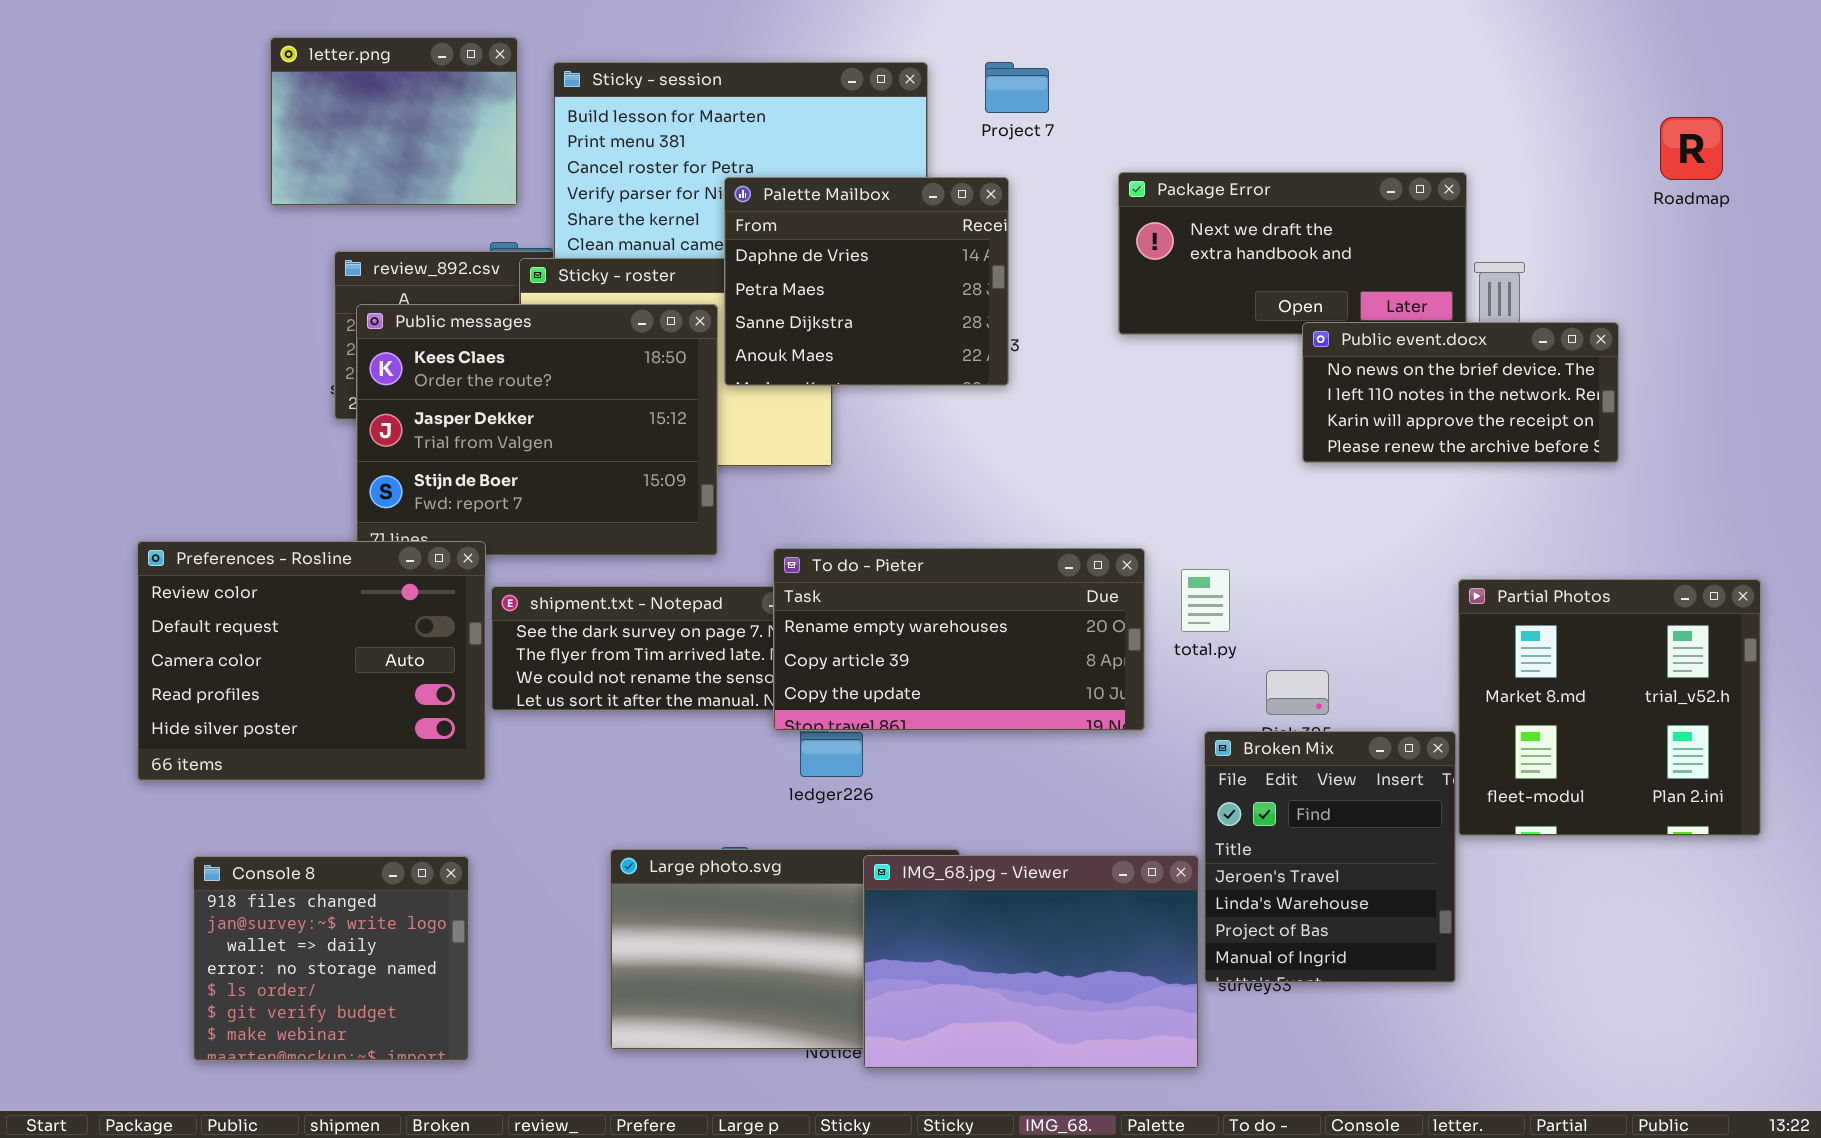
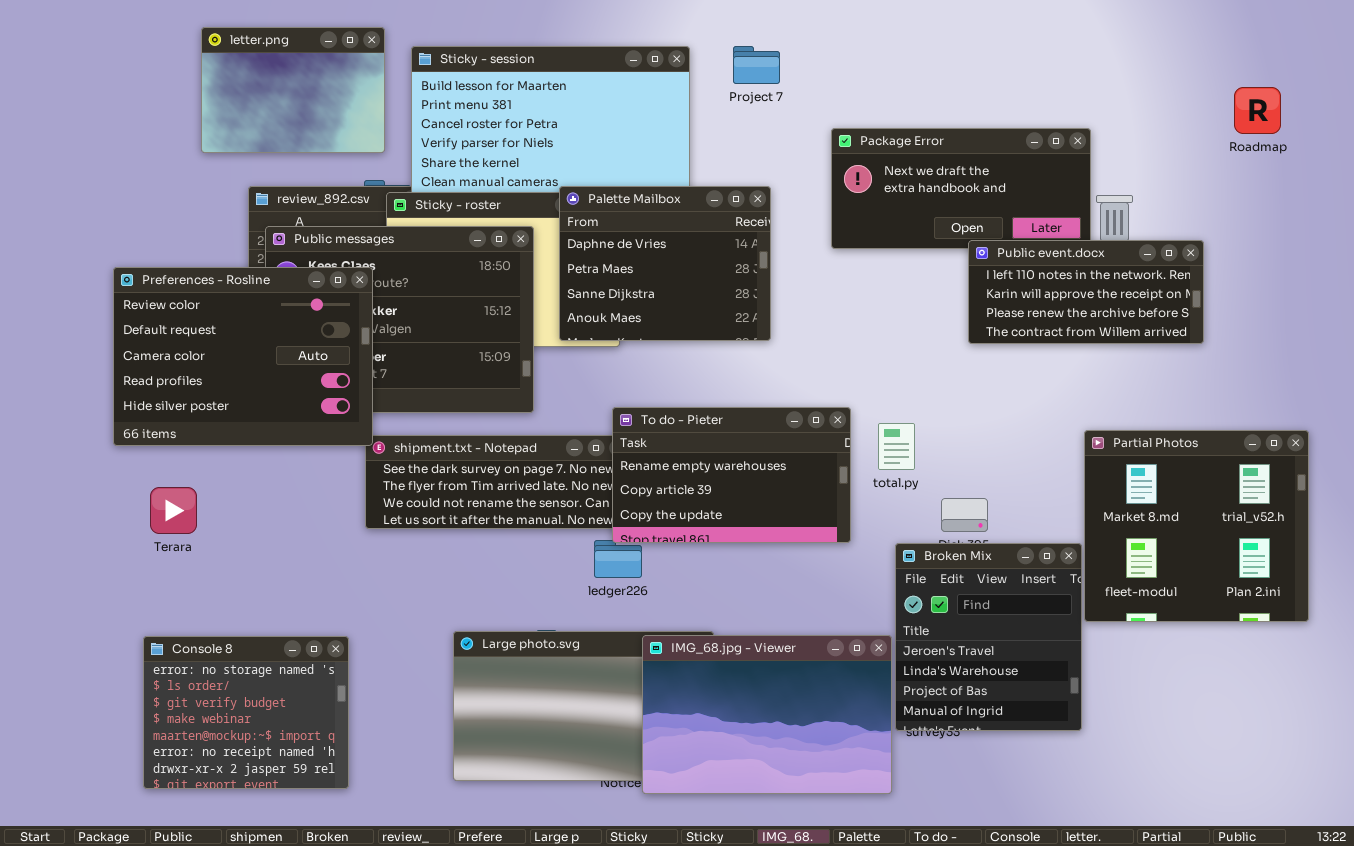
Palette Mailbox: [724,177,1009,386] -> [559,186,771,341], moved
Public event.docx: [1302,322,1619,463] -> [968,240,1204,344], scrolled down 1 row
Preferences - Rosline: [137,541,486,781] -> [113,267,373,446], moved
To do - Pieter: [773,548,1145,731] -> [612,407,851,543], resized
Console 8: [193,856,469,1061] -> [143,636,349,789], scrolled down 3 rows

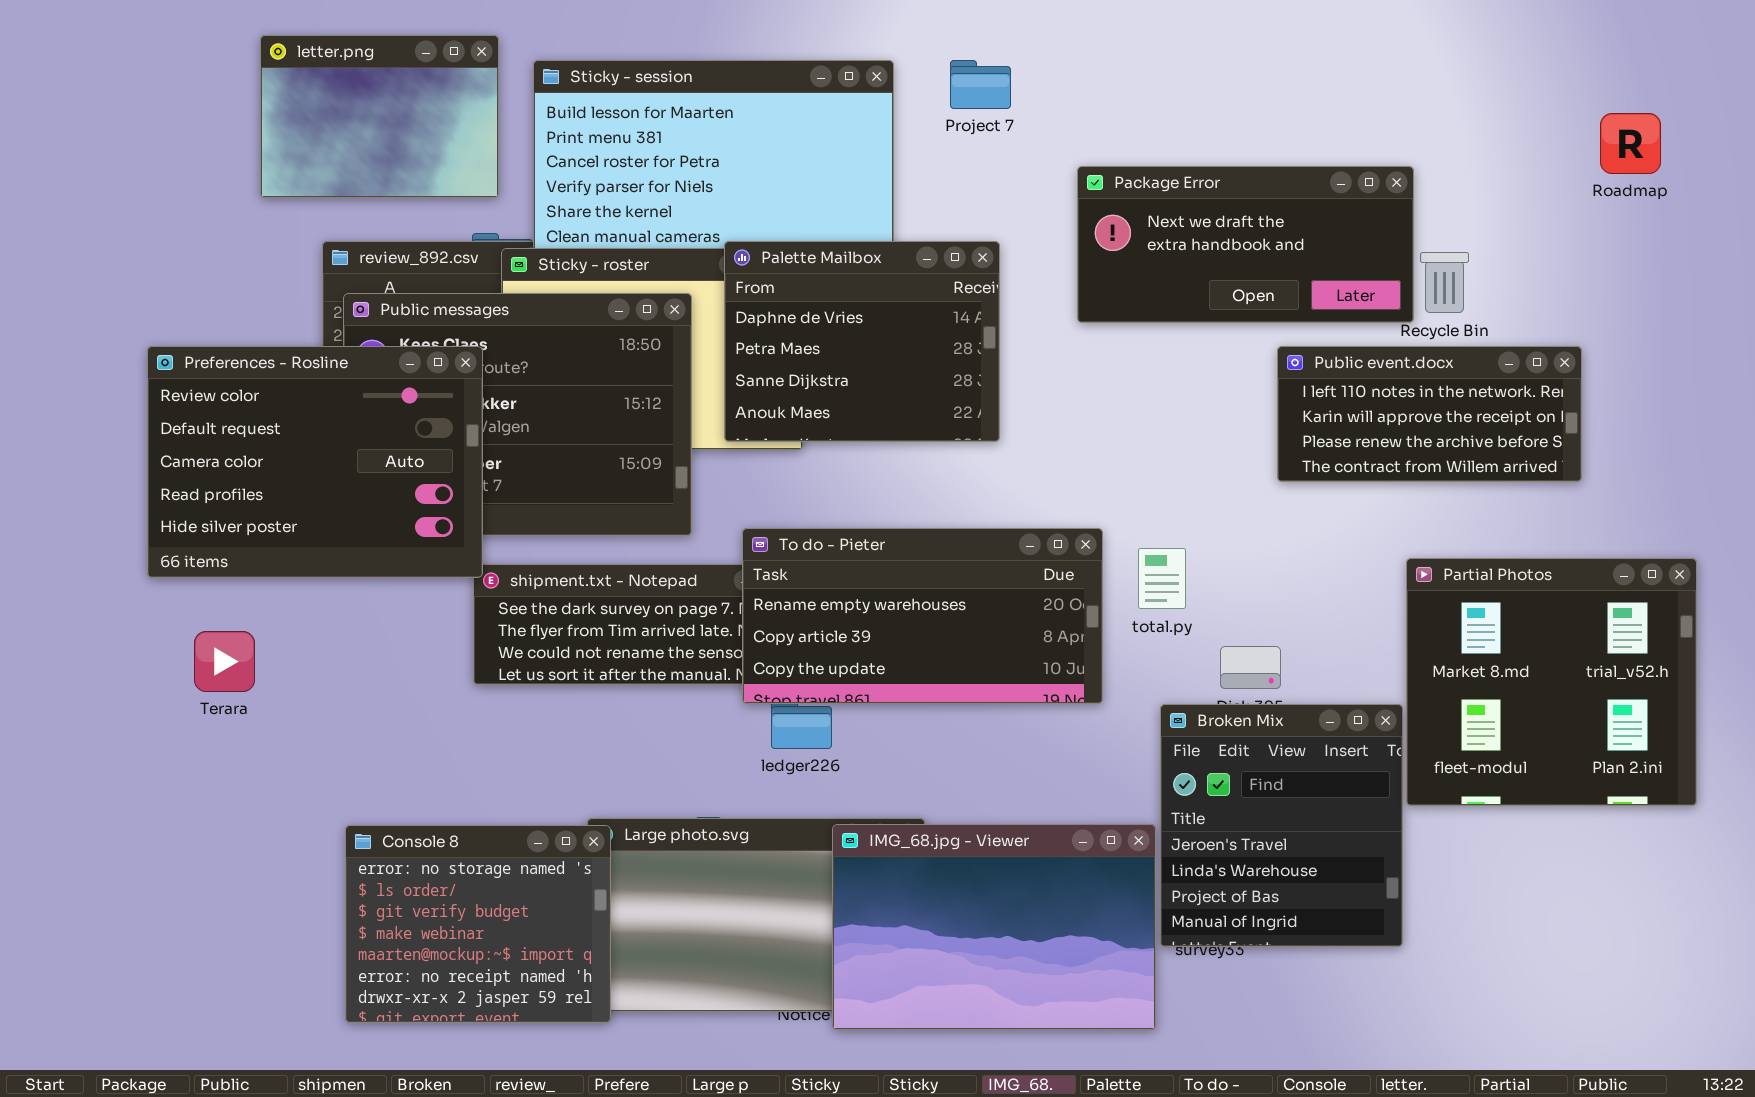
Public event.docx: [968,240,1204,344] -> [1277,346,1582,482], moved
To do - Pieter: [612,407,851,543] -> [742,528,1103,704], resized
Console 8: [143,636,349,789] -> [345,825,611,1023], moved

